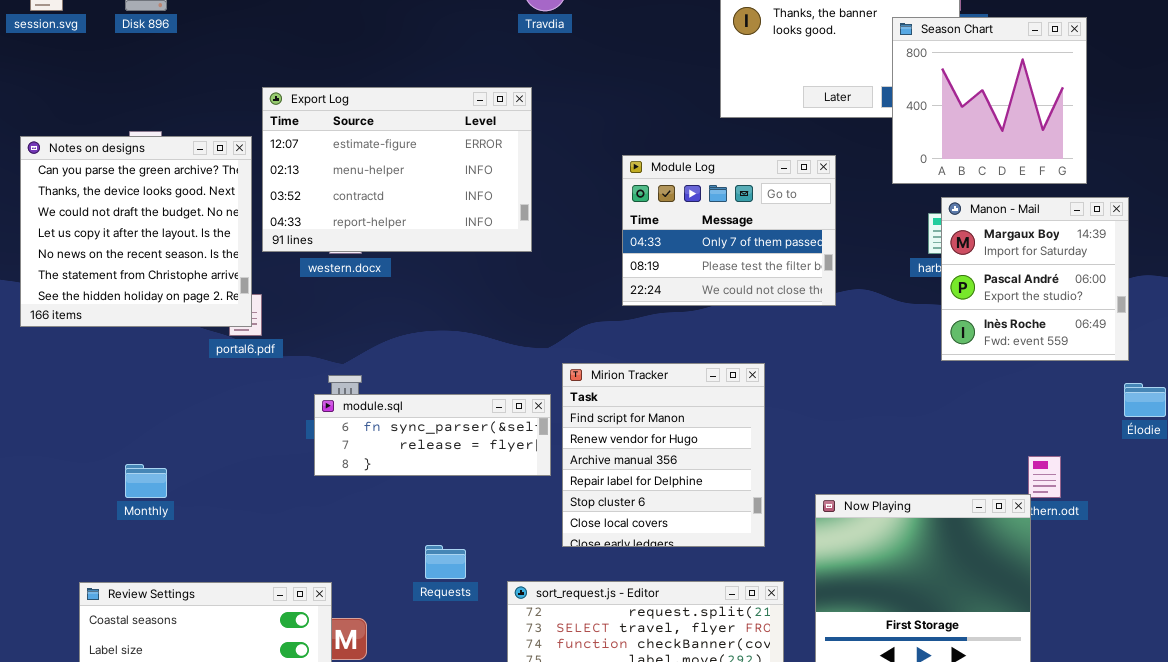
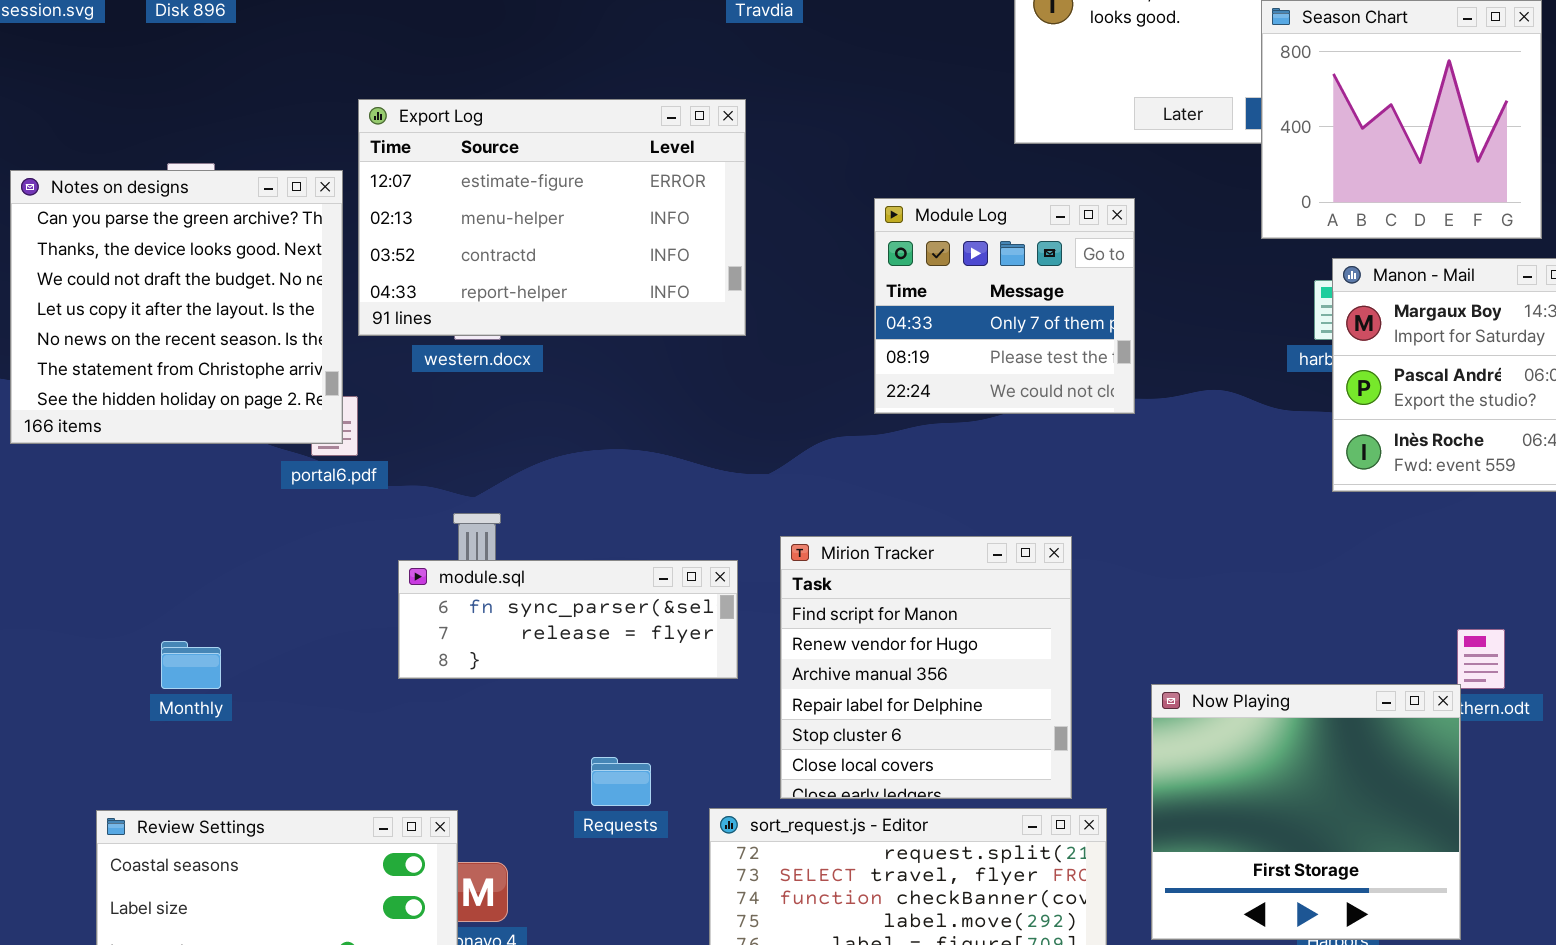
Module Log: [622,155,836,306] -> [874,198,1135,414], resized
Mirion Tracker: [562,363,765,547] -> [780,536,1072,799], moved
module.sql: [314,394,551,476] -> [398,560,738,679], moved

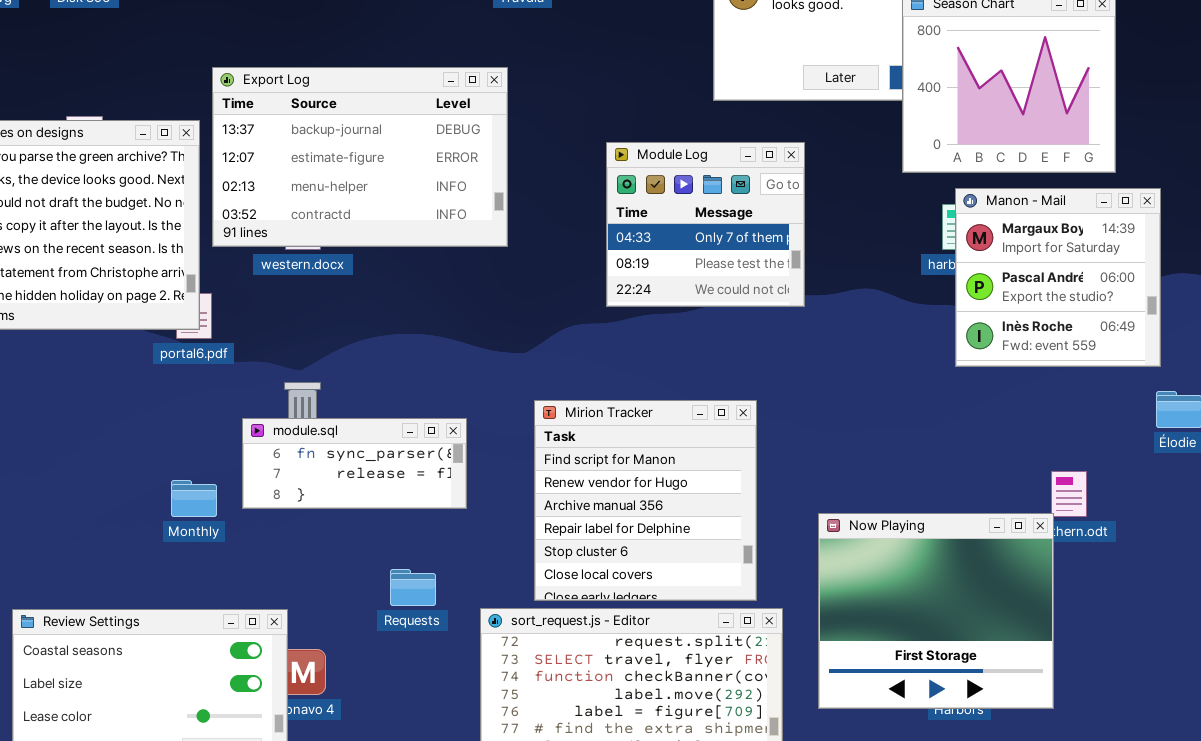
Export Log: [358,99,746,336] -> [212,67,508,247], scrolled up 1 row
module.sql: [398,560,738,679] -> [242,418,467,509], resized
Monthly: [161,641,221,689] -> [171,480,217,517], moved

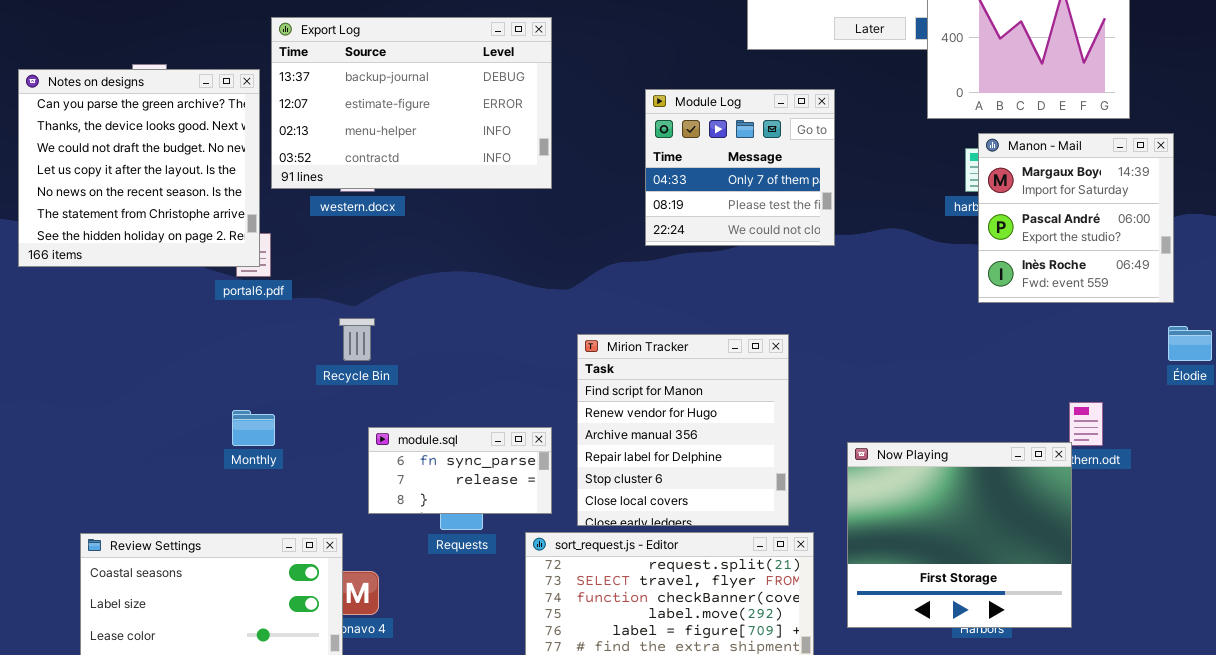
module.sql: [242,418,467,509] -> [368,427,552,514], moved, resized

